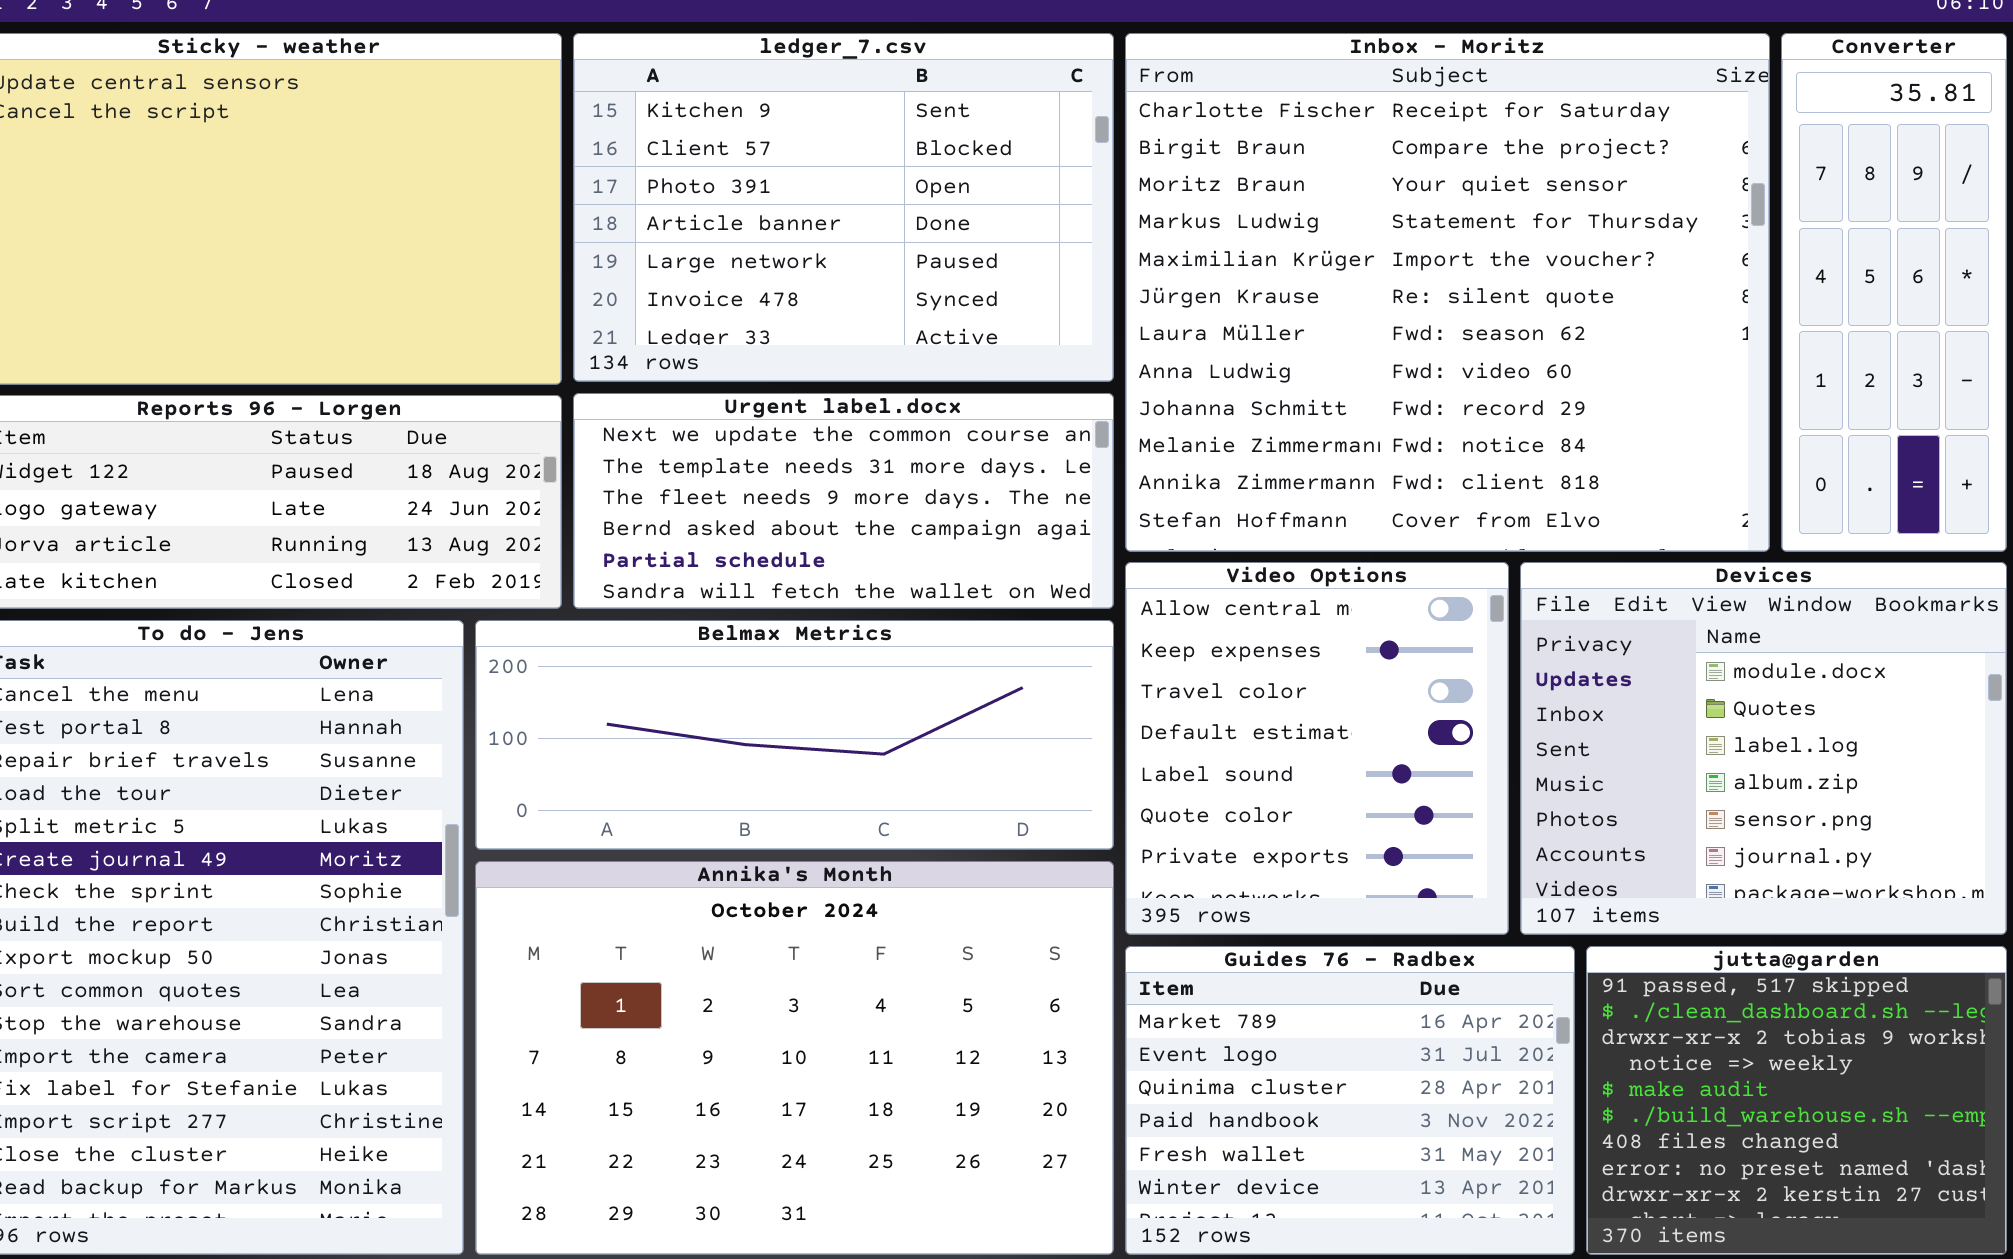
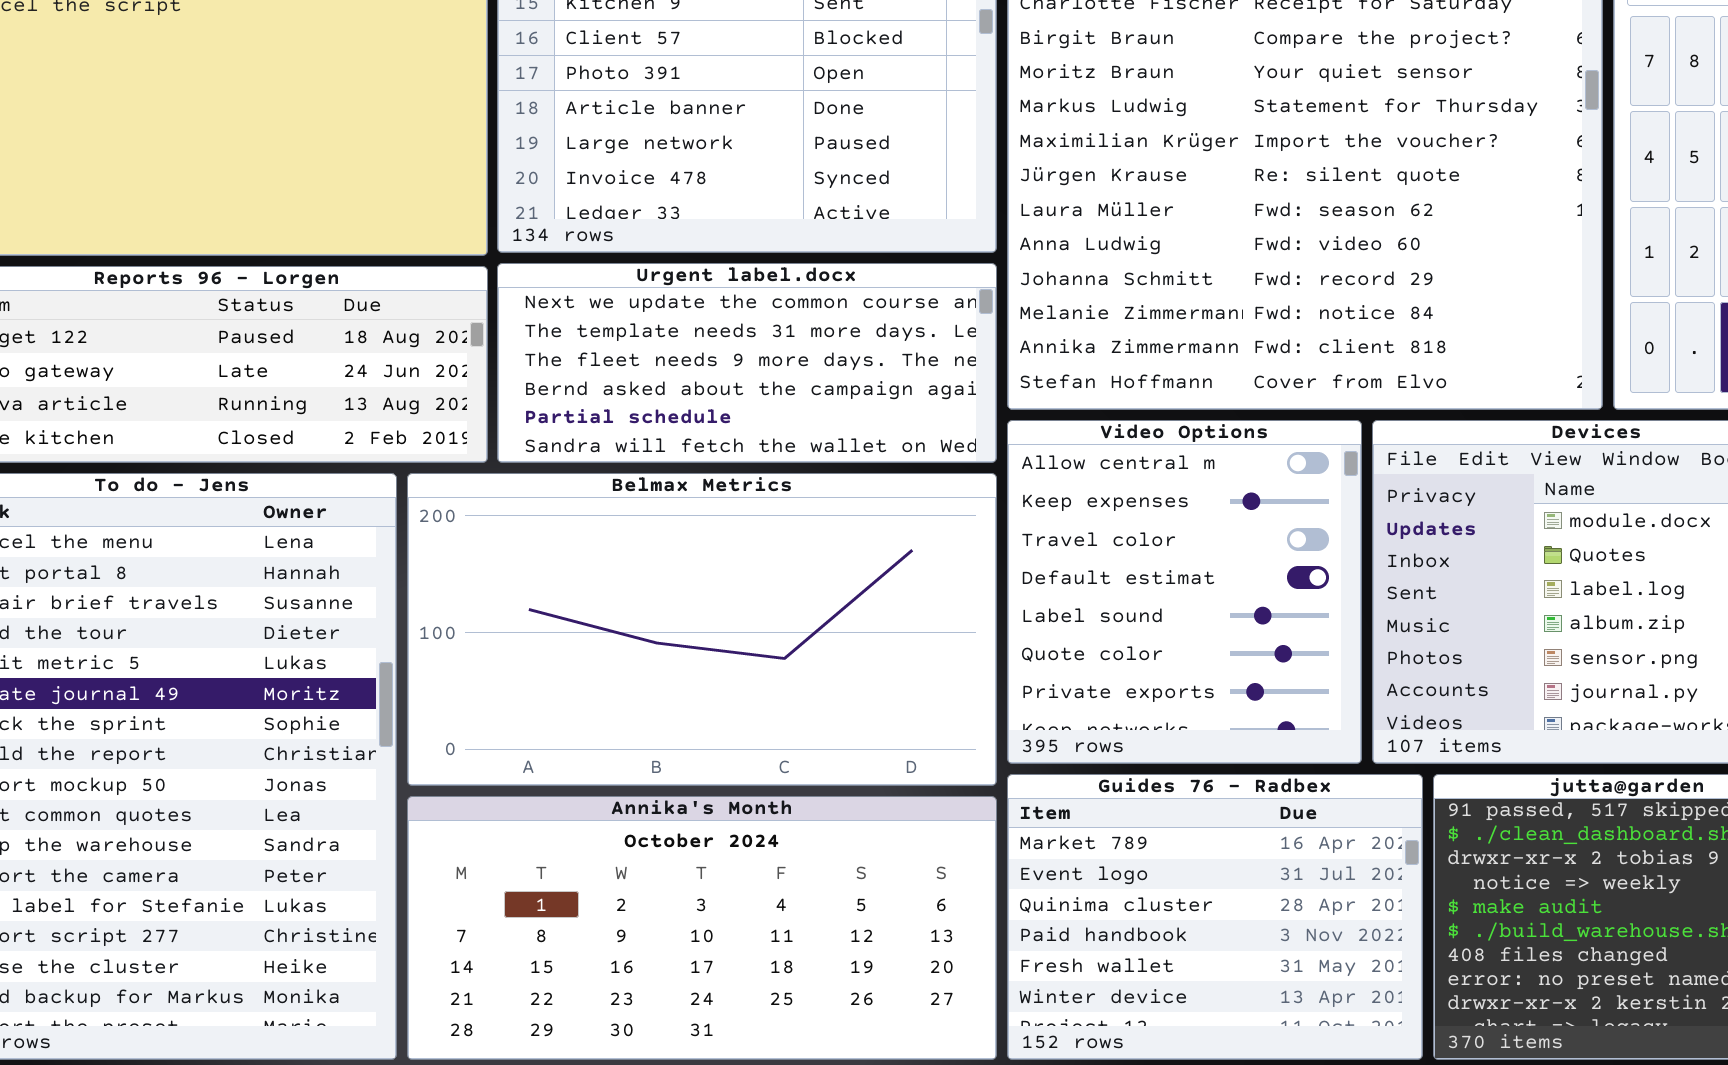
Belmax Metrics: [475,620,1114,850] -> [407,473,997,786], resized
Annika's Month: [475,861,1114,1255] -> [407,796,997,1060], resized

